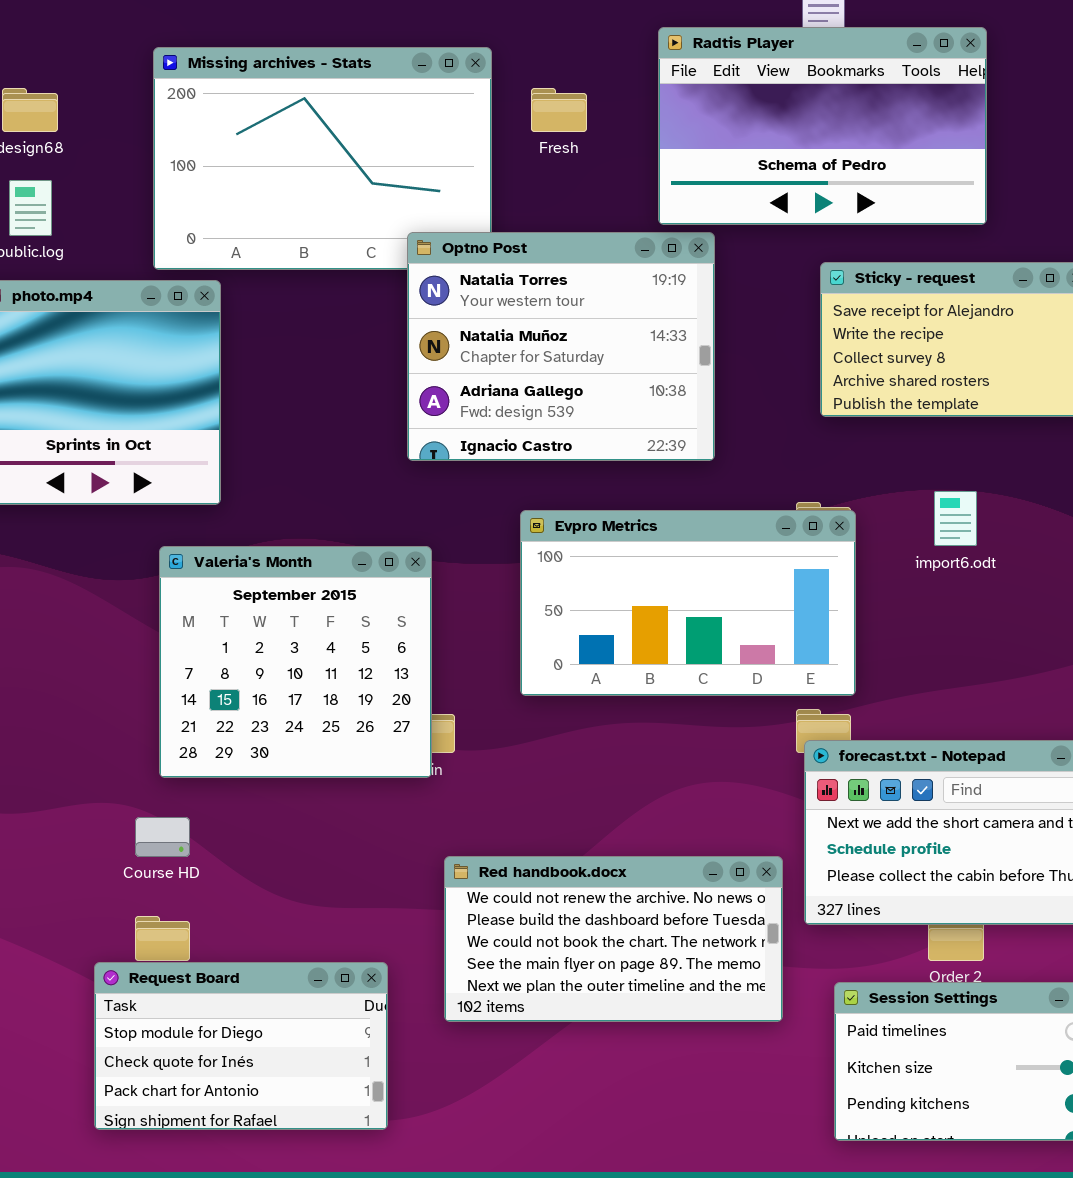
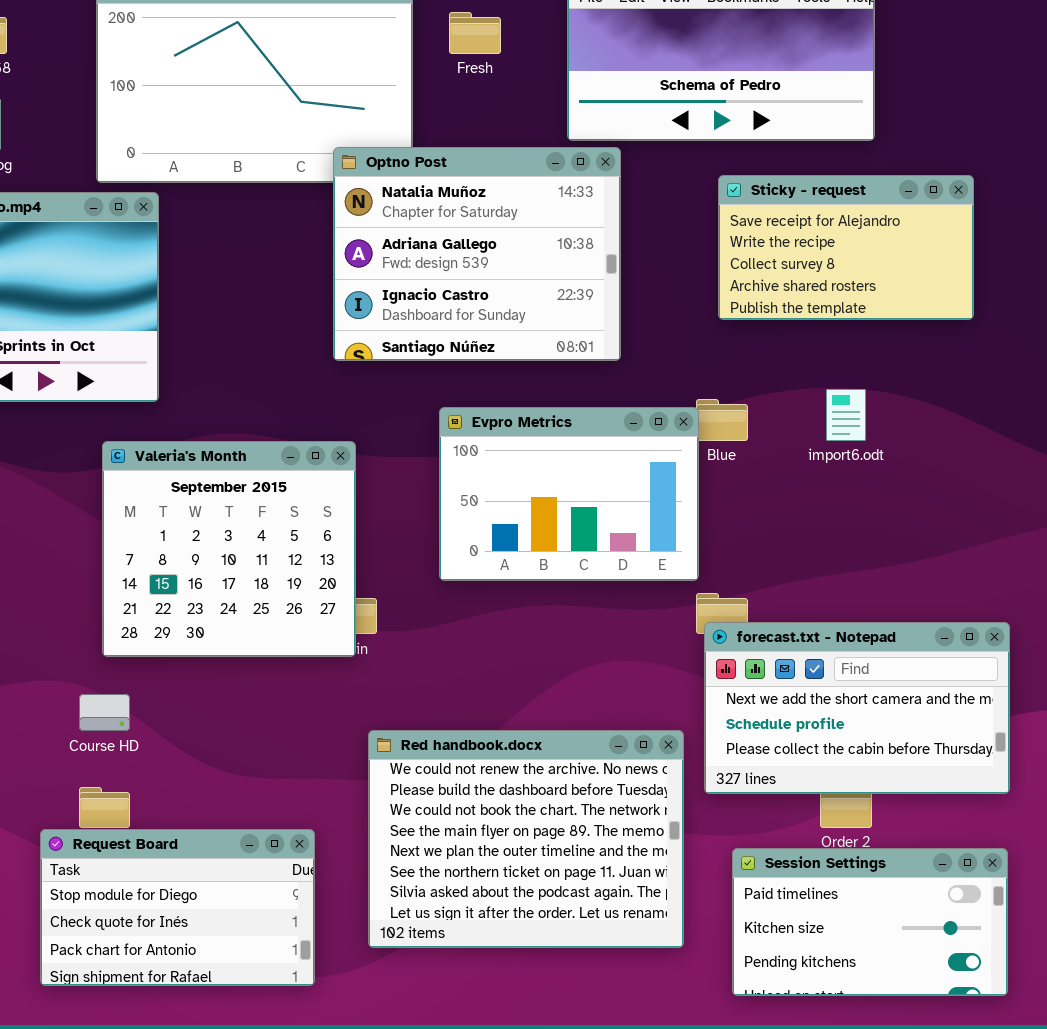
Optno Post: [407,232,715,461] -> [333,147,621,361], scrolled down 1 row
Evpro Metrics: [520,510,856,696] -> [439,407,699,581], resized
Red handbook.docx: [444,856,783,1022] -> [368,730,684,948], resized

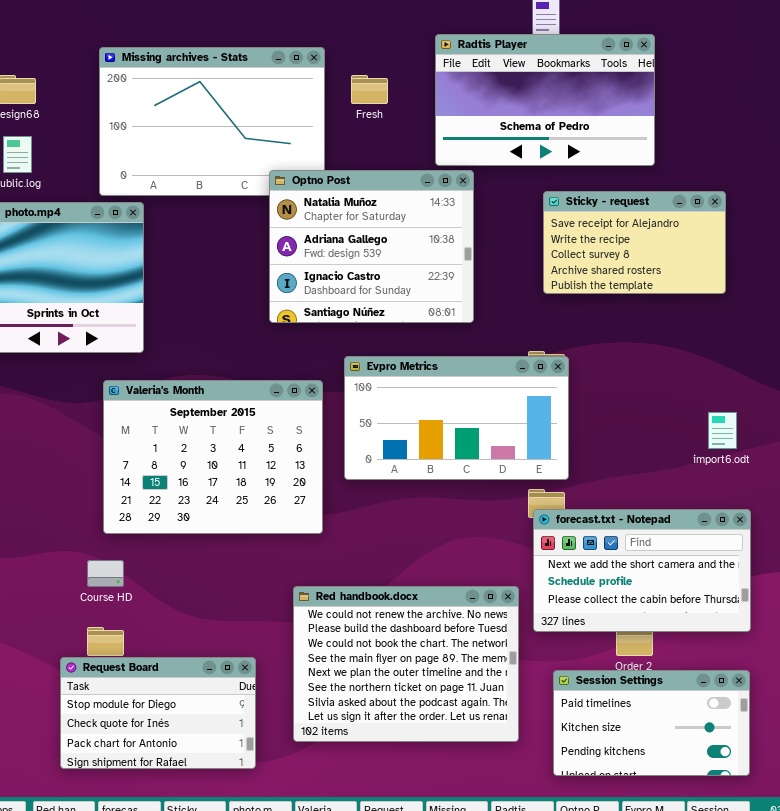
import6.odt: [826,389,866,441] -> [708,412,737,449], moved
Evpro Metrics: [439,407,699,581] -> [344,356,569,480], resized
Valeria's Month: [102,441,356,657] -> [103,380,323,534], resized

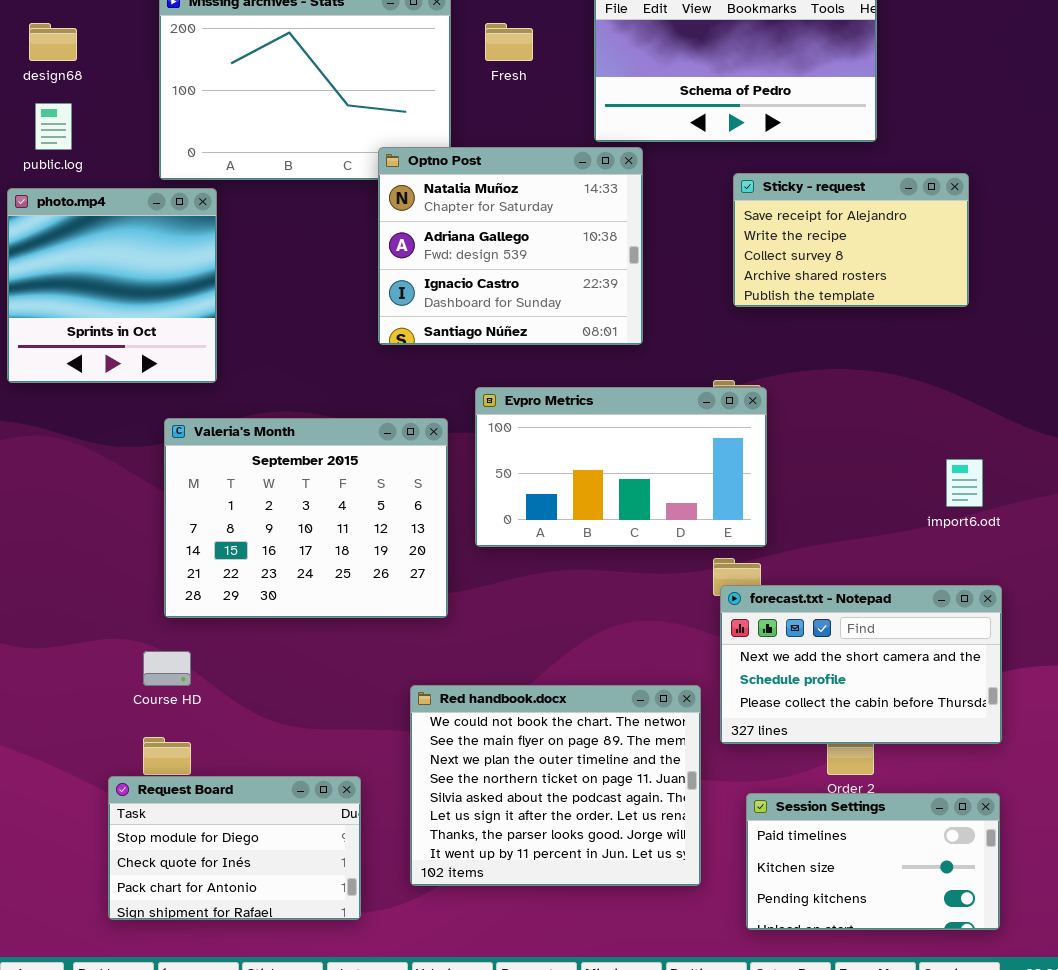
Red handbook.docx: [293,586,519,742] -> [410,685,701,886], scrolled down 2 rows

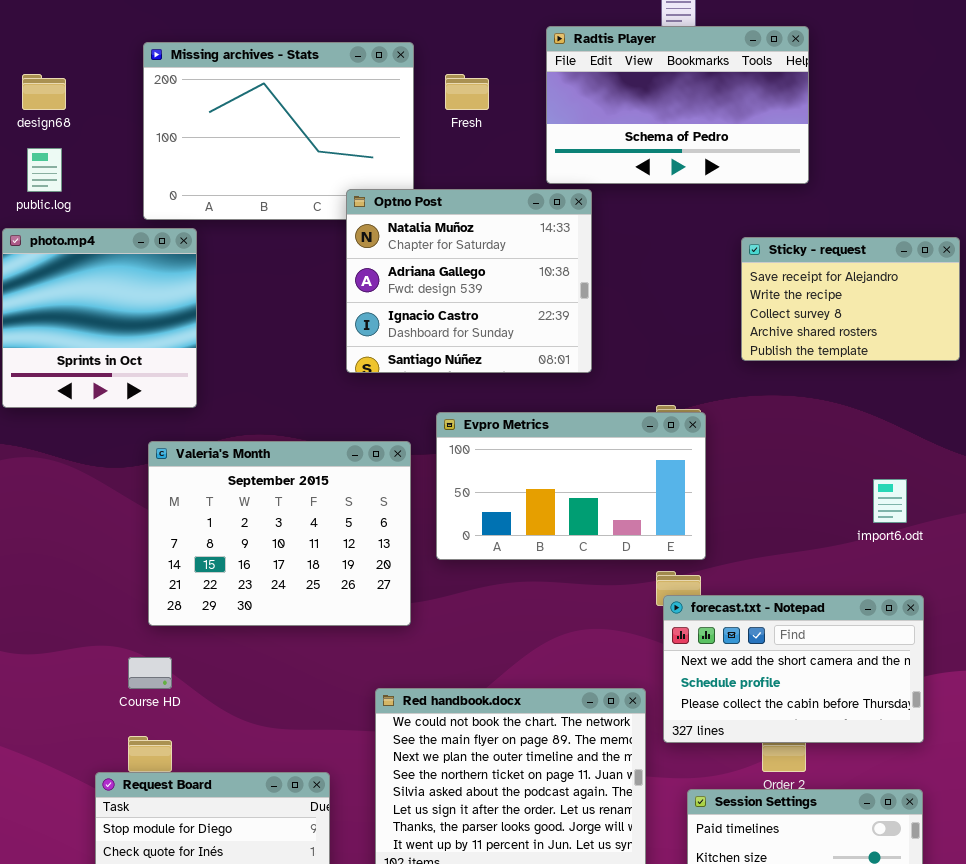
Sticky - request: [733,173,969,307] -> [741,237,960,361], moved

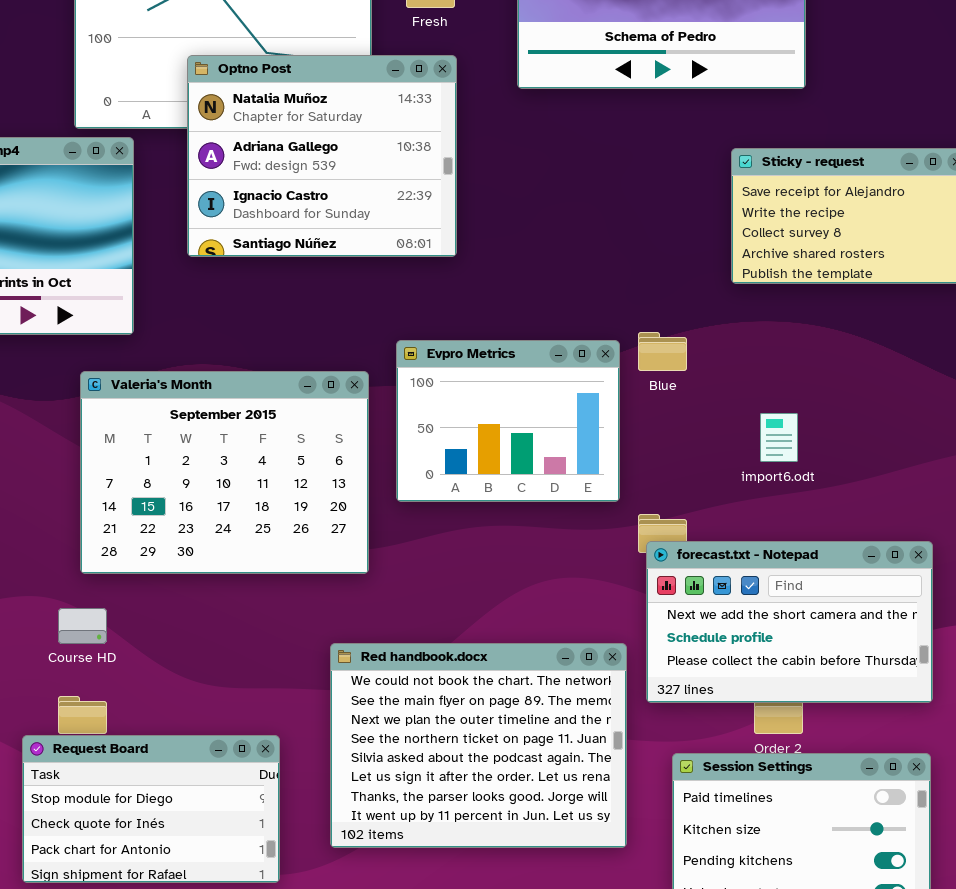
Optno Post: [346,189,592,373] -> [187,55,457,257], moved
Evpro Metrics: [436,412,706,560] -> [396,340,620,502], resized
import6.odt: [873,479,907,523] -> [760,413,798,462], moved

